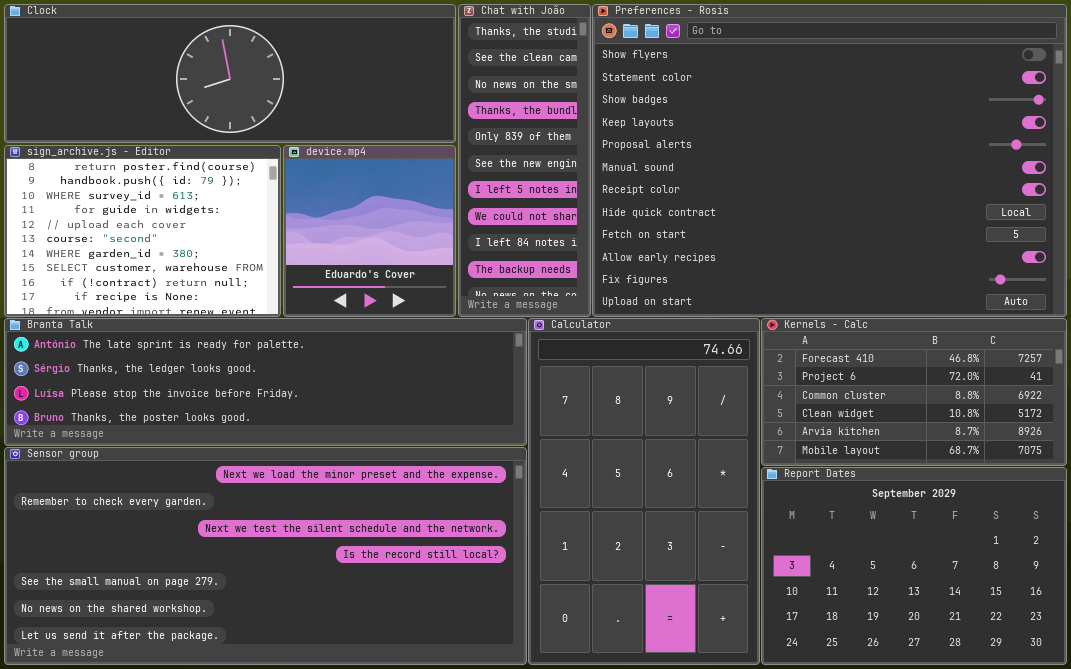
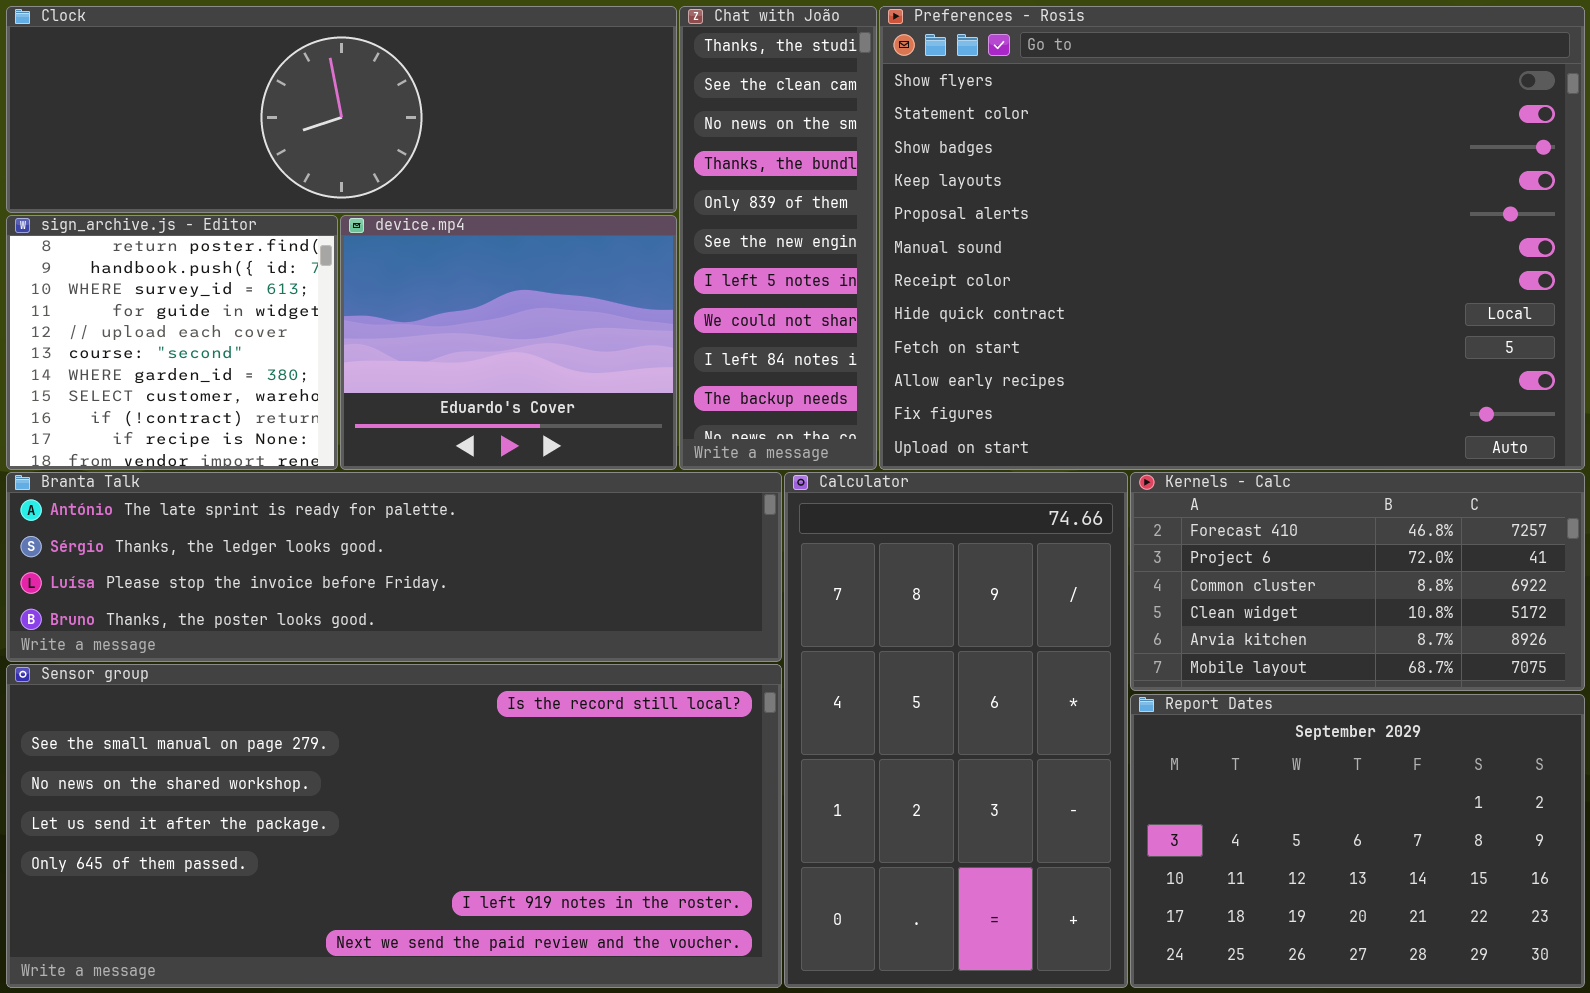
sign_archive.js - Editor: [4,145,281,317] -> [6,215,338,470], resized
device.mp4: [283,145,456,317] -> [340,215,677,470], resized
Sensor group: [4,447,527,665] -> [6,664,782,988], scrolled down 3 rows

